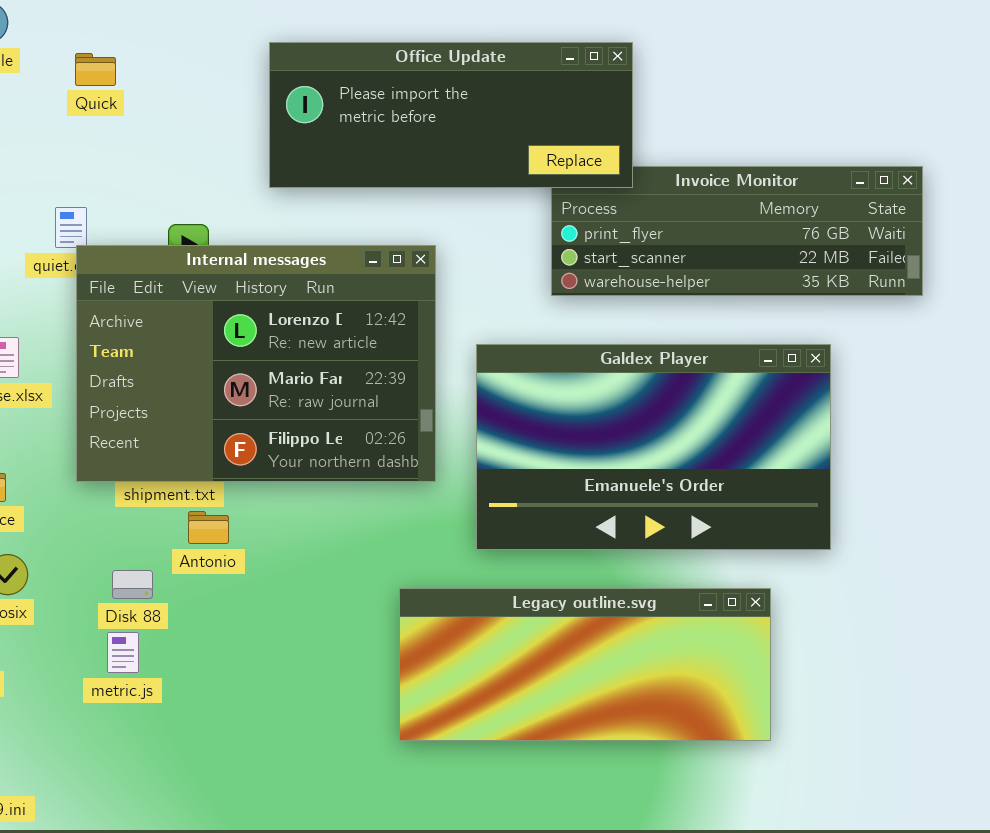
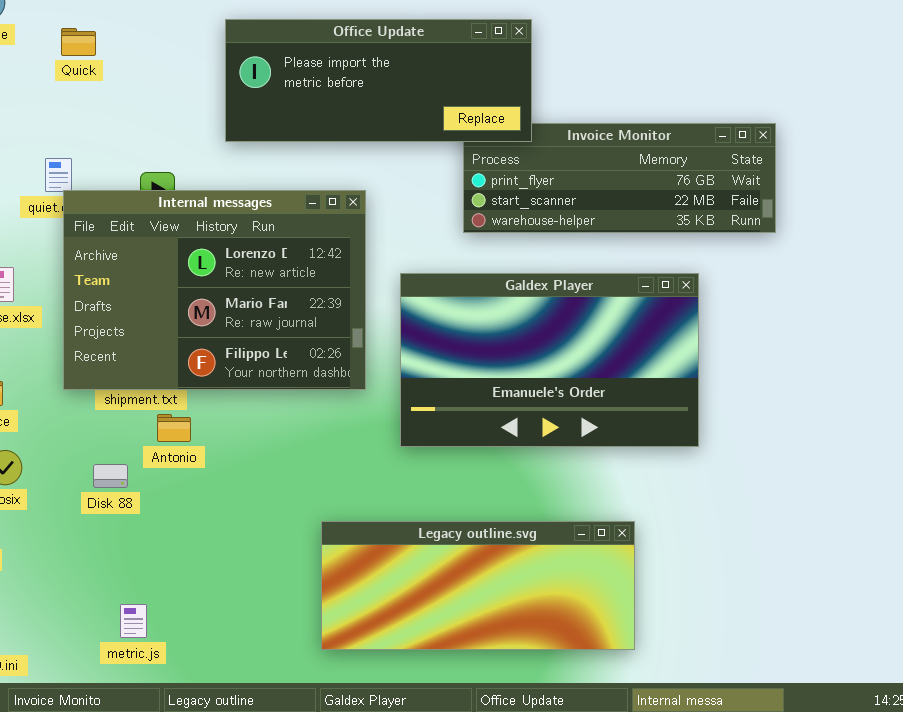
Legacy outline.svg: [399,588,771,741] -> [321,521,635,650], moved
metric.js: [107,632,139,673] -> [120,604,147,638], moved

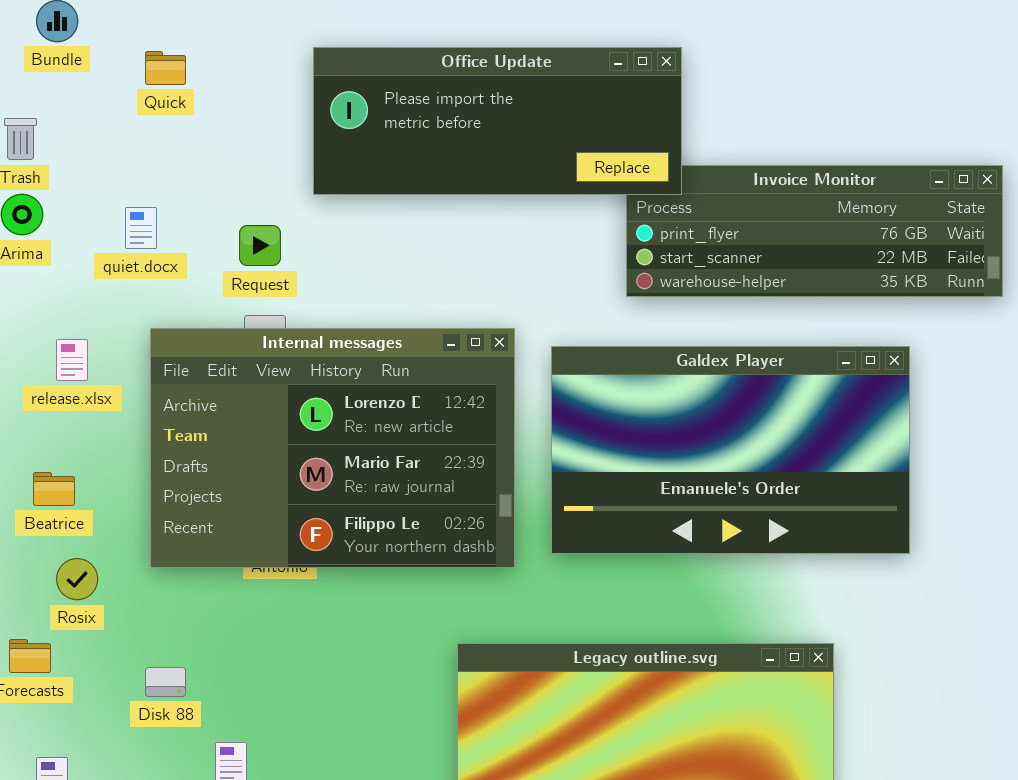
Office Update: [225,19,532,142] -> [313,47,682,195], moved
Internal messages: [63,190,366,390] -> [150,328,515,568], moved
Disk 88: [93,464,128,488] -> [145,667,186,697], moved

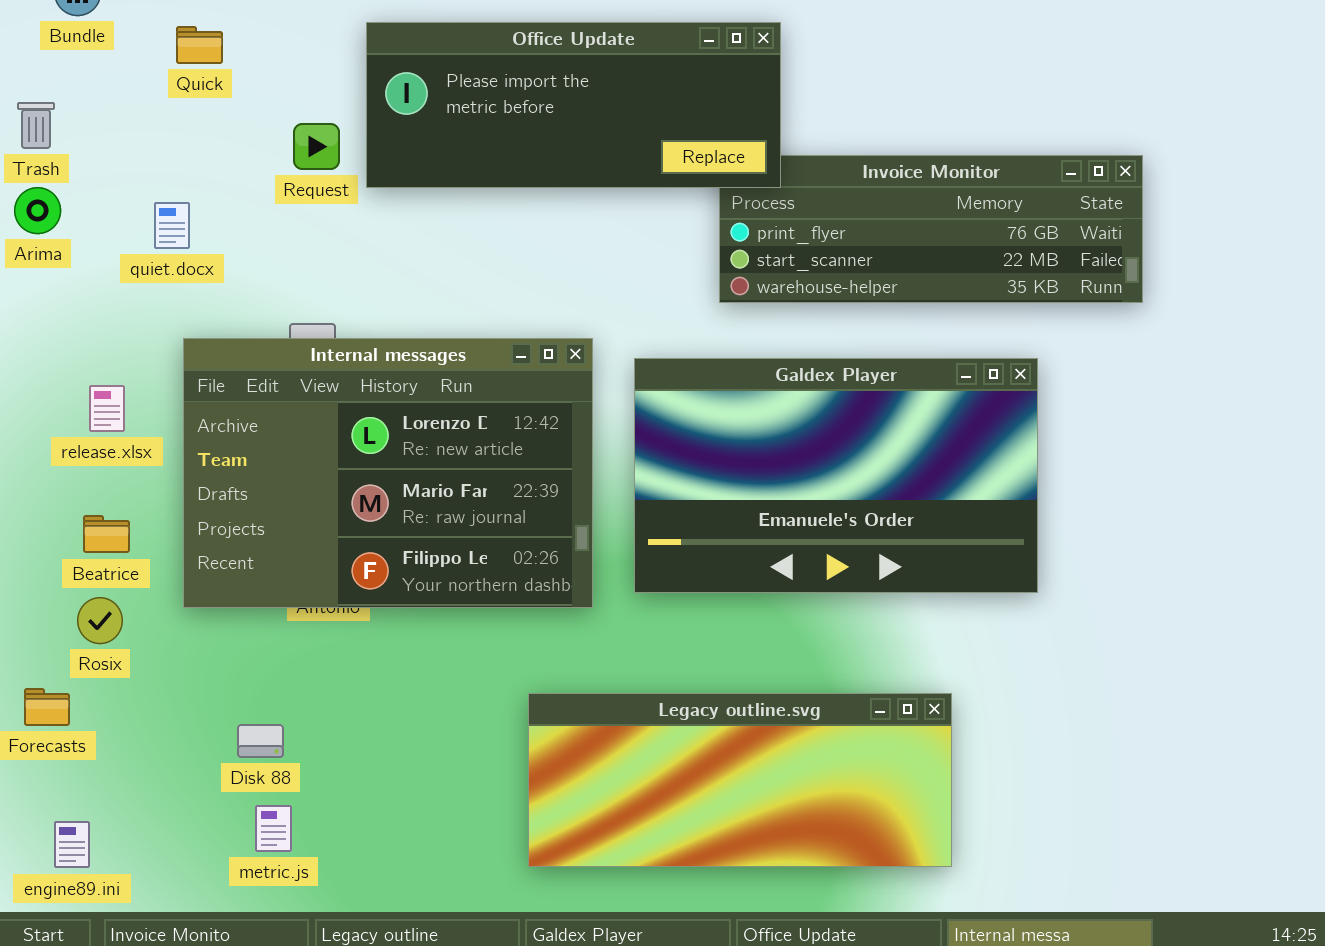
Request: [239,225,281,266] -> [293,123,340,170], moved
release.xlsx: [56,339,88,381] -> [89,385,125,432], moved
Beatrice: [33,472,75,506] -> [83,515,130,553], moved
Disk 88: [145,667,186,697] -> [237,724,284,758], moved

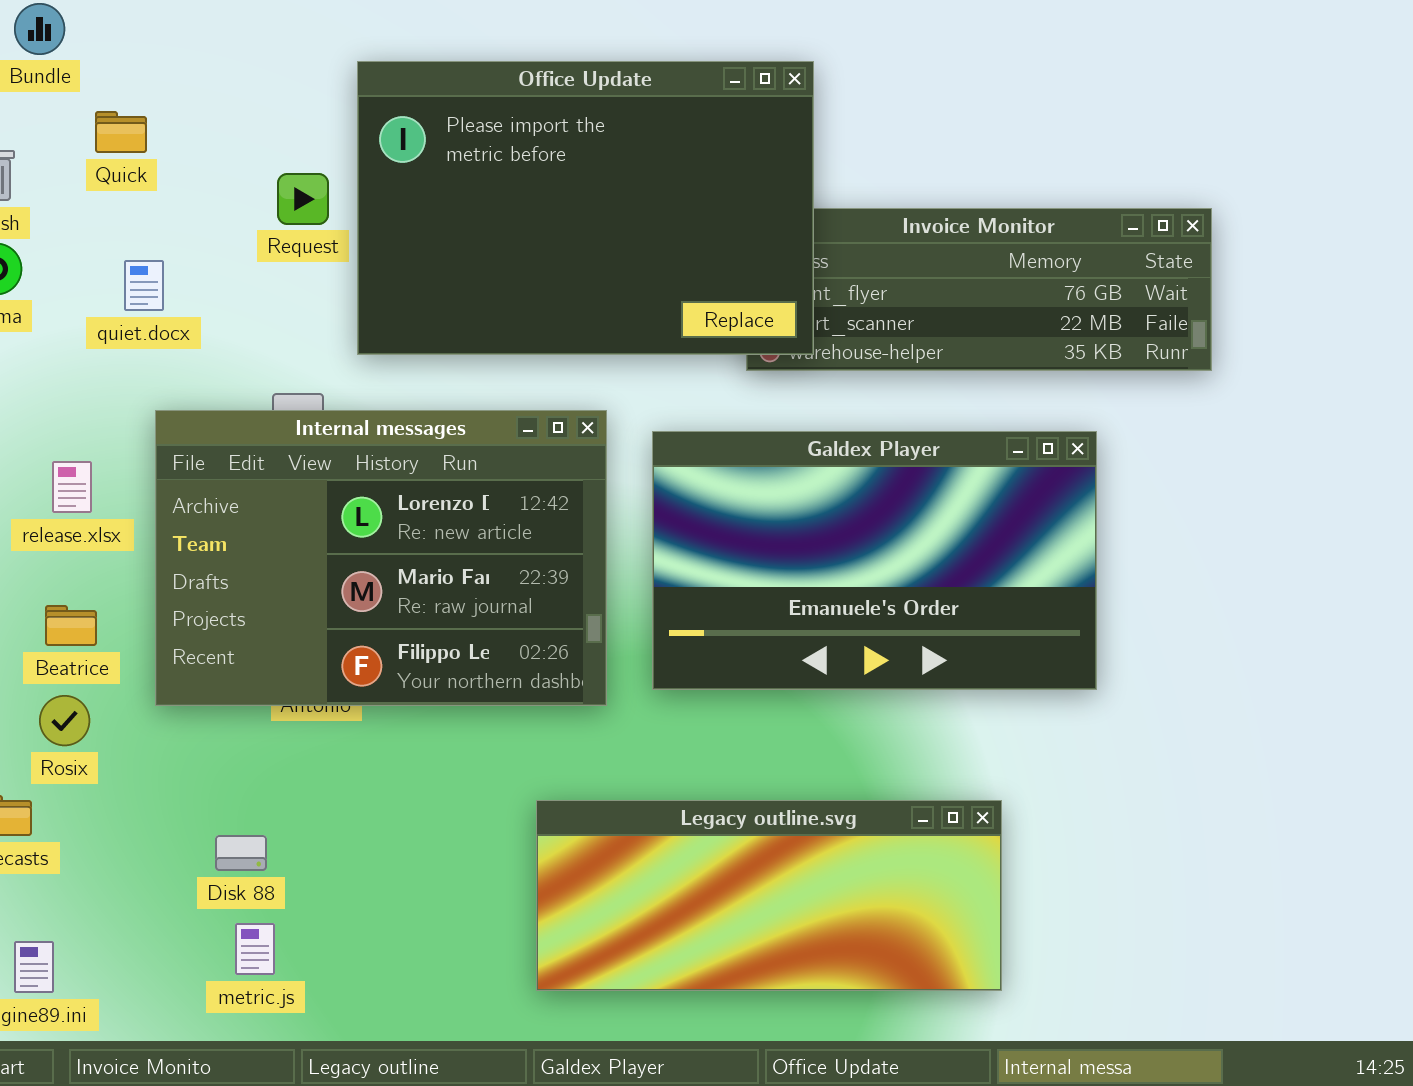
Office Update: [366,22,781,188] -> [357,61,814,355], resized
Quick: [176,26,223,64] -> [95,111,147,153], moved

